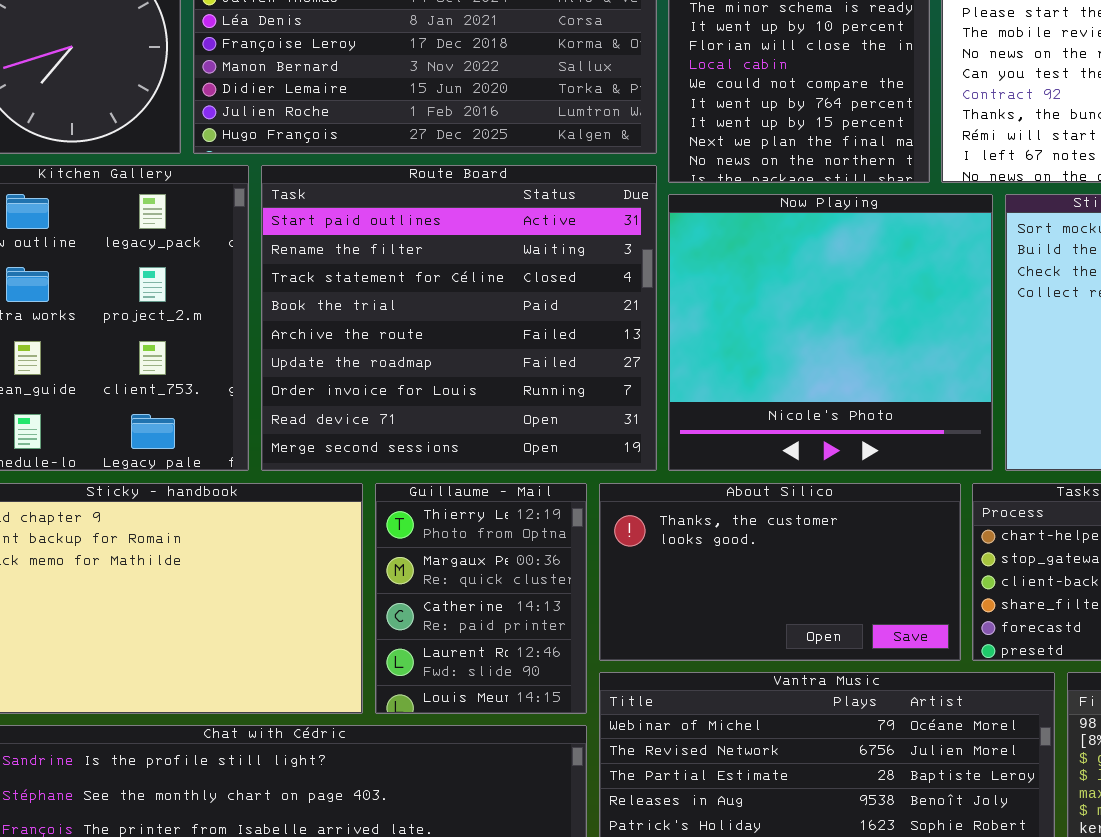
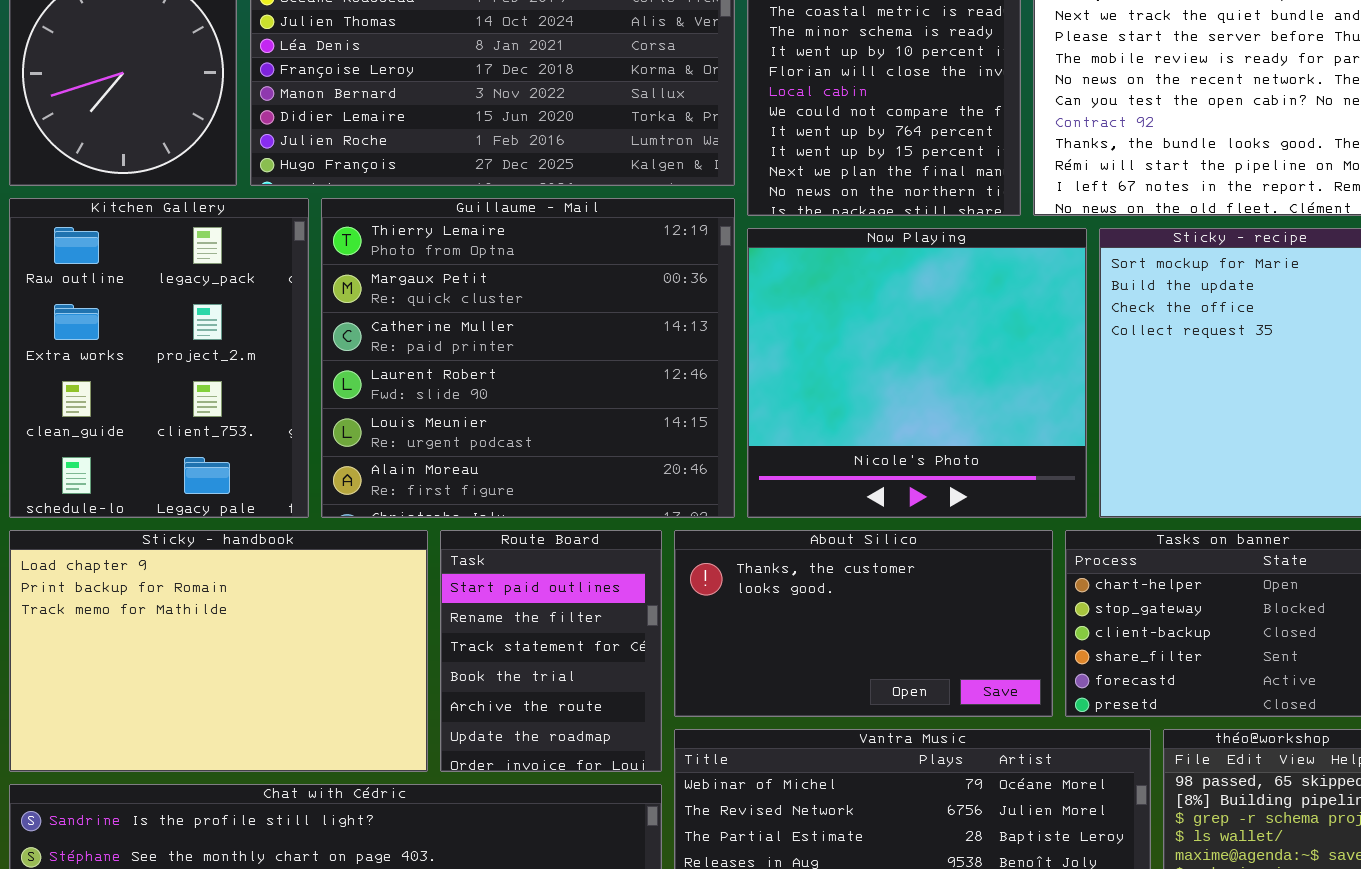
Route Board: [261,165,657,471] -> [440,530,662,772], moved, resized
Guillaume - Mail: [375,483,587,714] -> [321,198,735,518], moved, resized

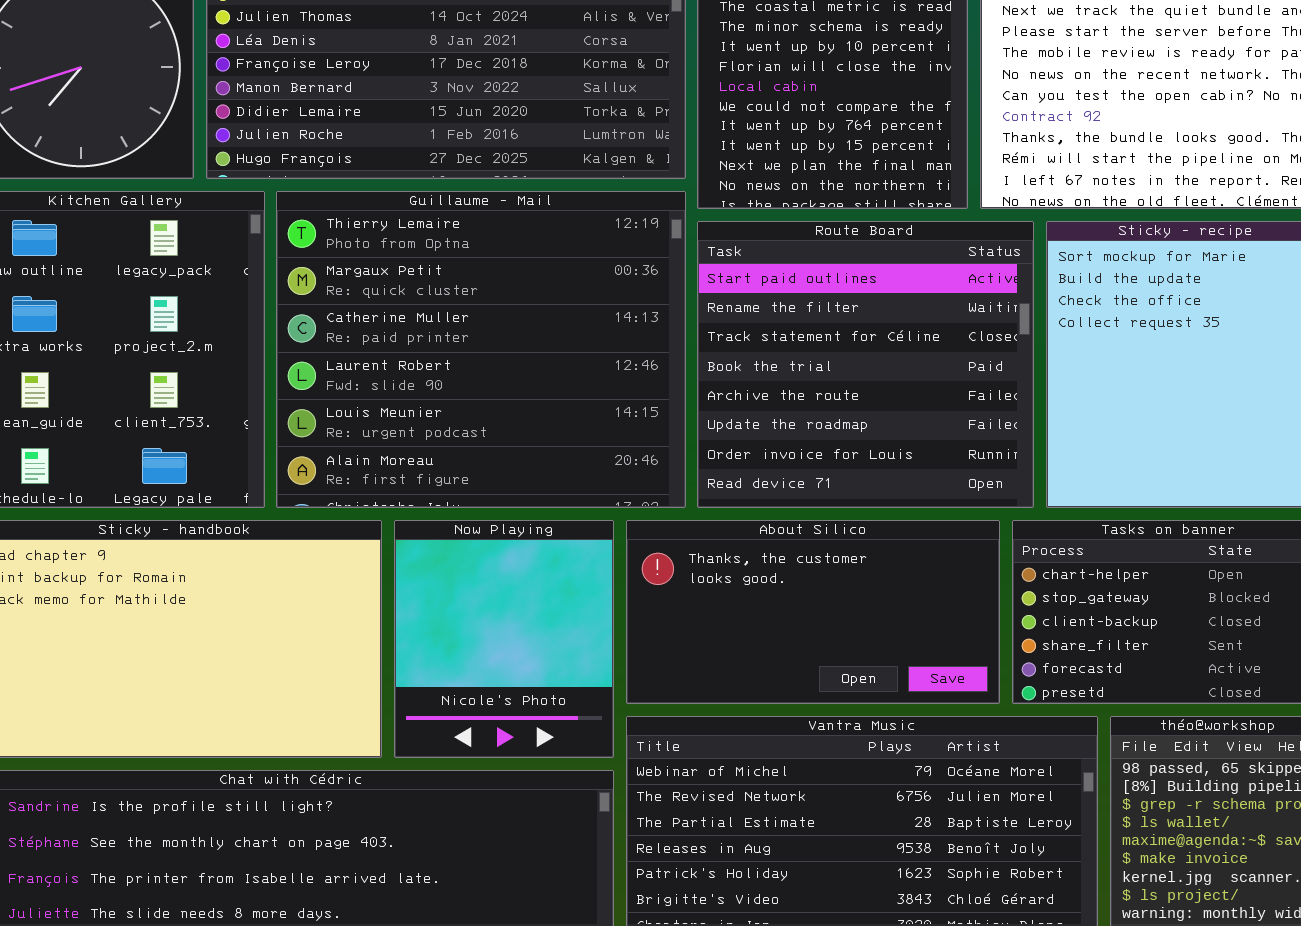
Now Playing: [747,228,1087,518] -> [394,520,614,758], moved, resized
Route Board: [440,530,662,772] -> [697,221,1034,508], moved, resized

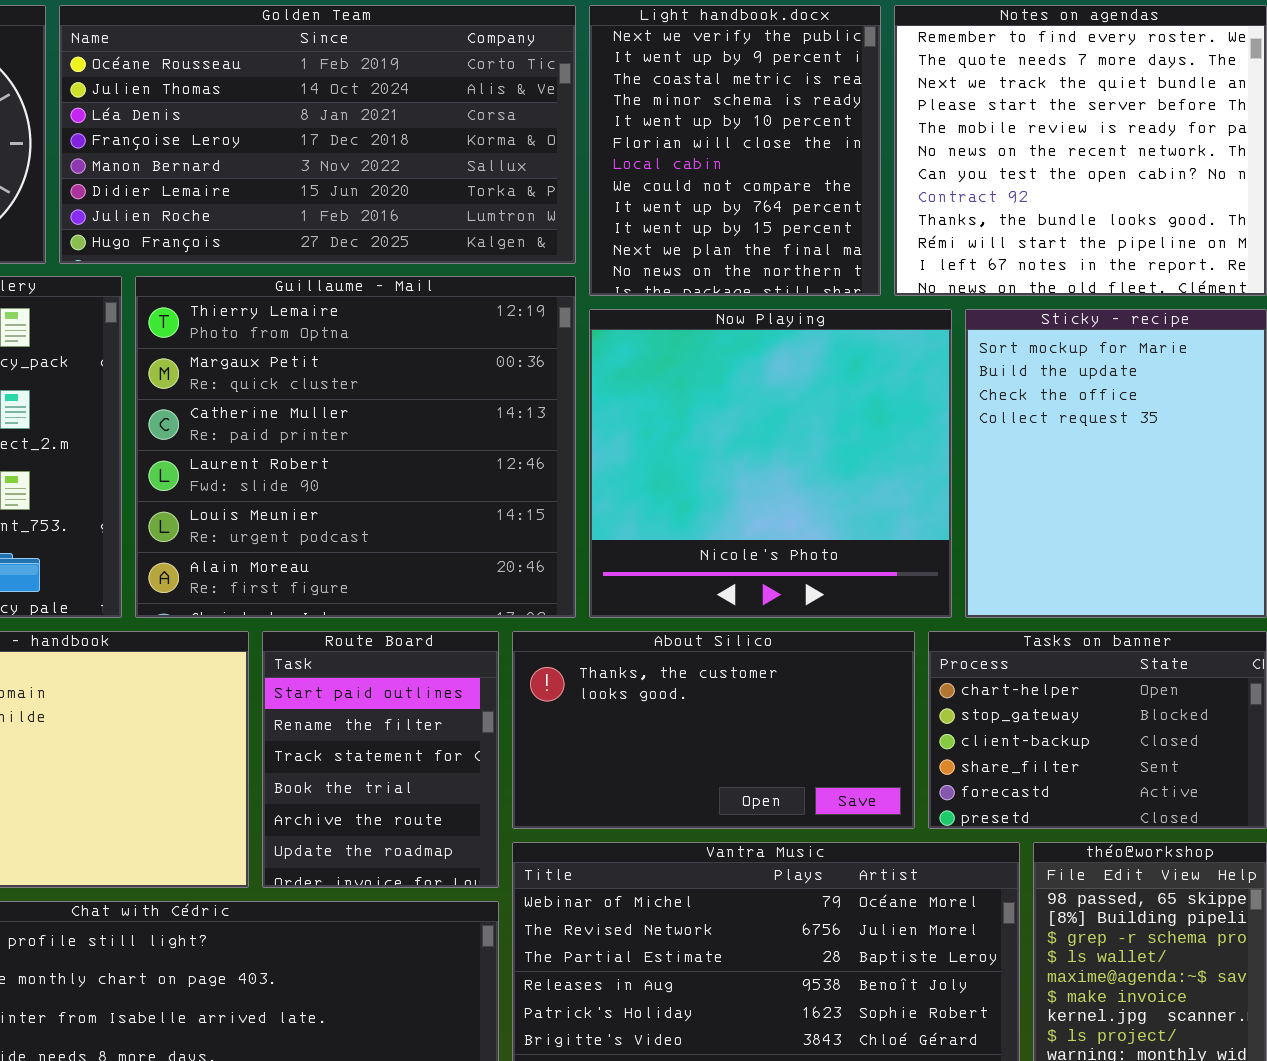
Route Board: [697,221,1034,508] -> [262,631,499,888], moved, resized
Now Playing: [394,520,614,758] -> [589,309,952,618], moved, resized

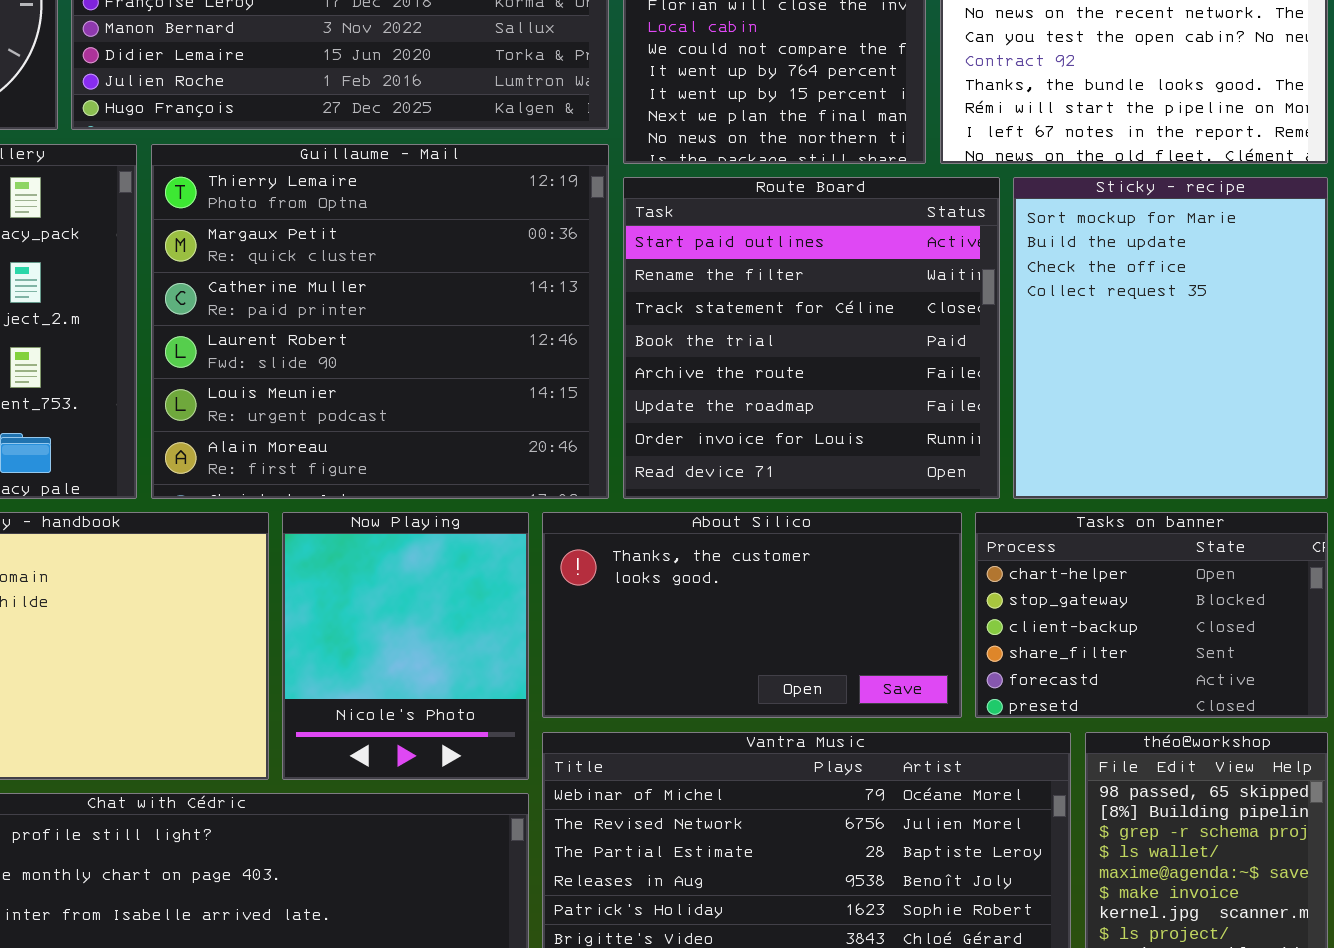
Now Playing: [589,309,952,618] -> [282,512,529,780], moved, resized
Route Board: [262,631,499,888] -> [623,177,1000,499], moved, resized

